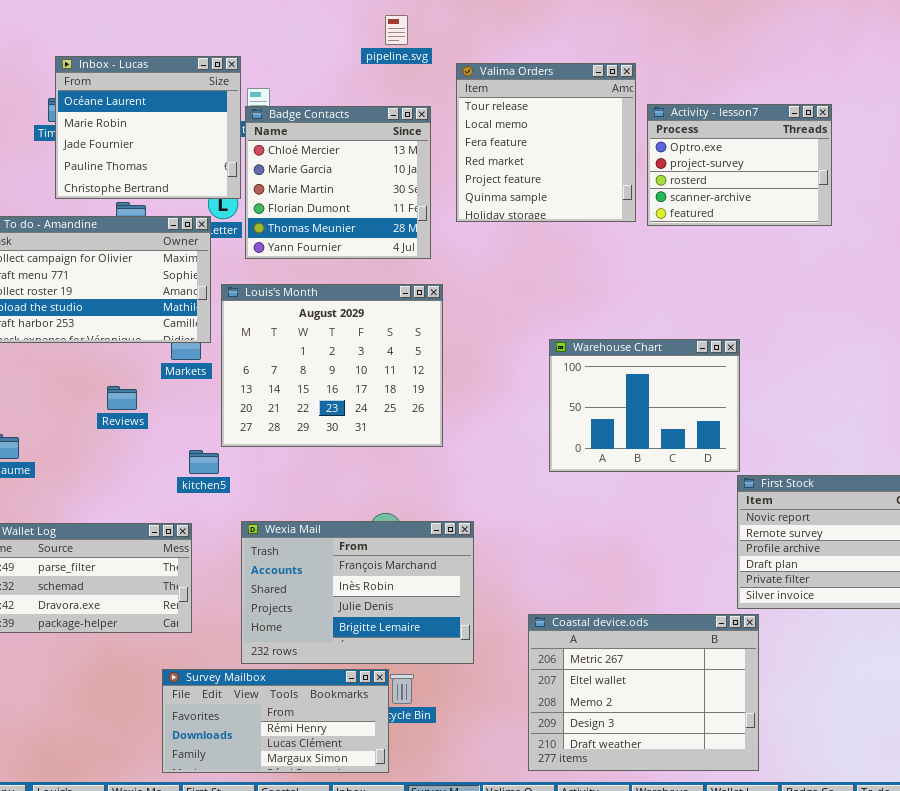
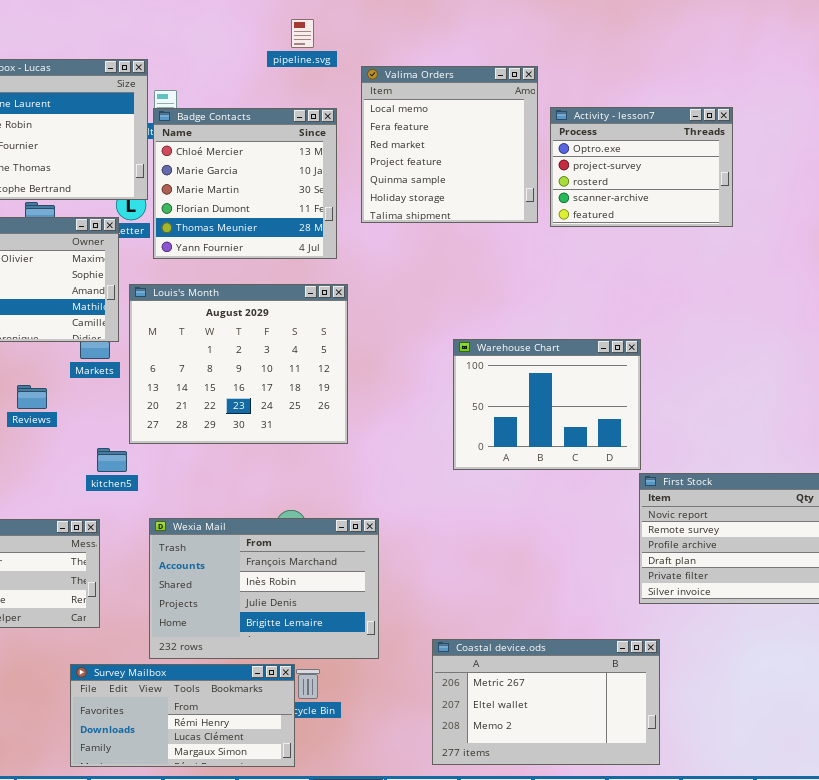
Valima Orders: [456,63,636,222] -> [361,66,538,223], scrolled down 1 row
Coastal device.ods: [528,614,759,771] -> [432,639,660,765], resized

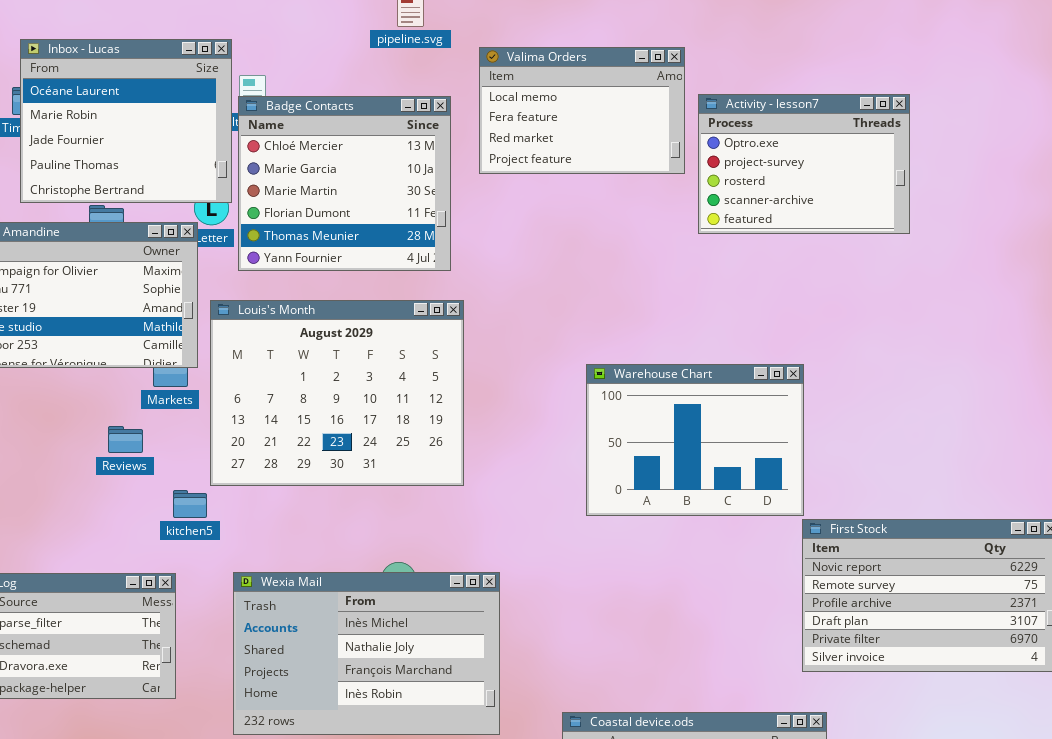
Valima Orders: [361,66,538,223] -> [479,47,685,174], resized
Reviews: [17,385,47,409] -> [108,426,143,453], moved
Wexia Mail: [149,518,379,659] -> [233,572,500,735], scrolled up 2 rows

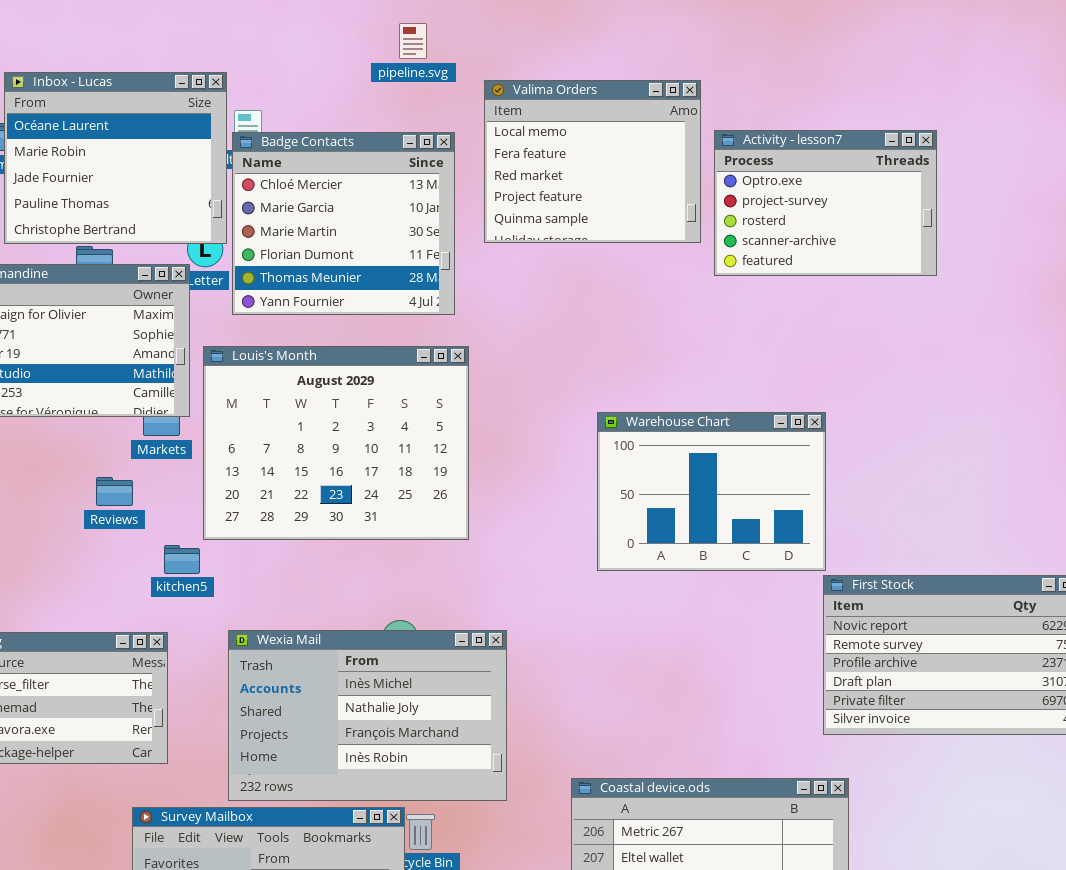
Valima Orders: [479,47,685,174] -> [484,80,701,243], resized

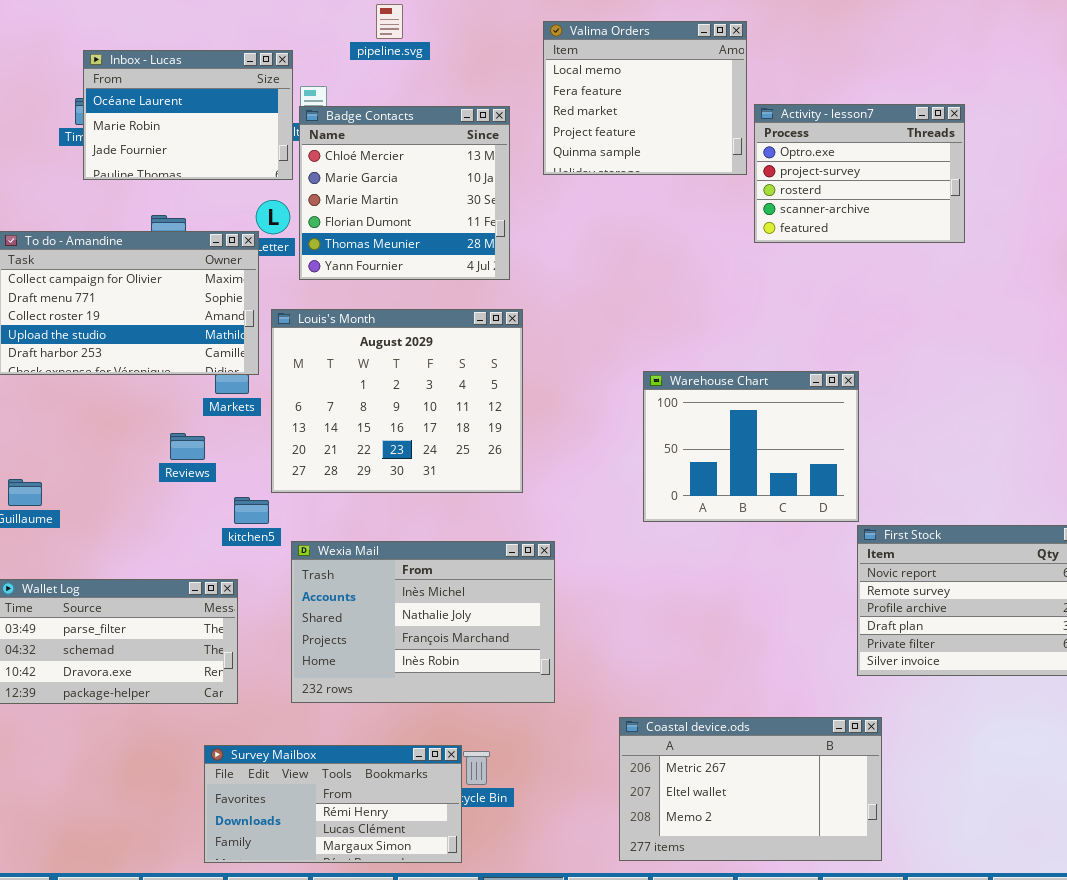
pipeline.svg: [399,23,427,59] -> [376,4,403,39], moved
Inbox - Lucas: [4,72,227,244] -> [83,50,293,180], resized
Valima Orders: [484,80,701,243] -> [543,21,747,175], moved
Wexia Mail: [228,630,507,801] -> [291,541,555,703], moved

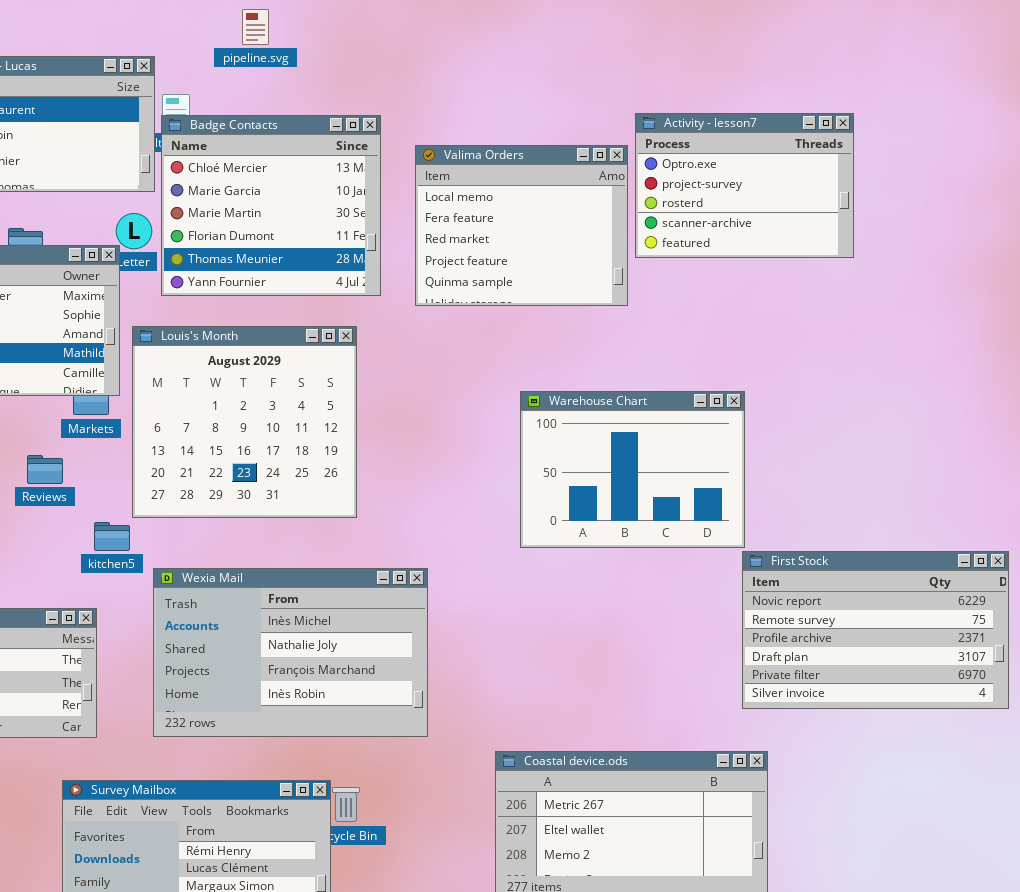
Valima Orders: [543,21,747,175] -> [415,145,628,306], moved
Louis's Month: [271,309,523,493] -> [132,326,357,518], resized

